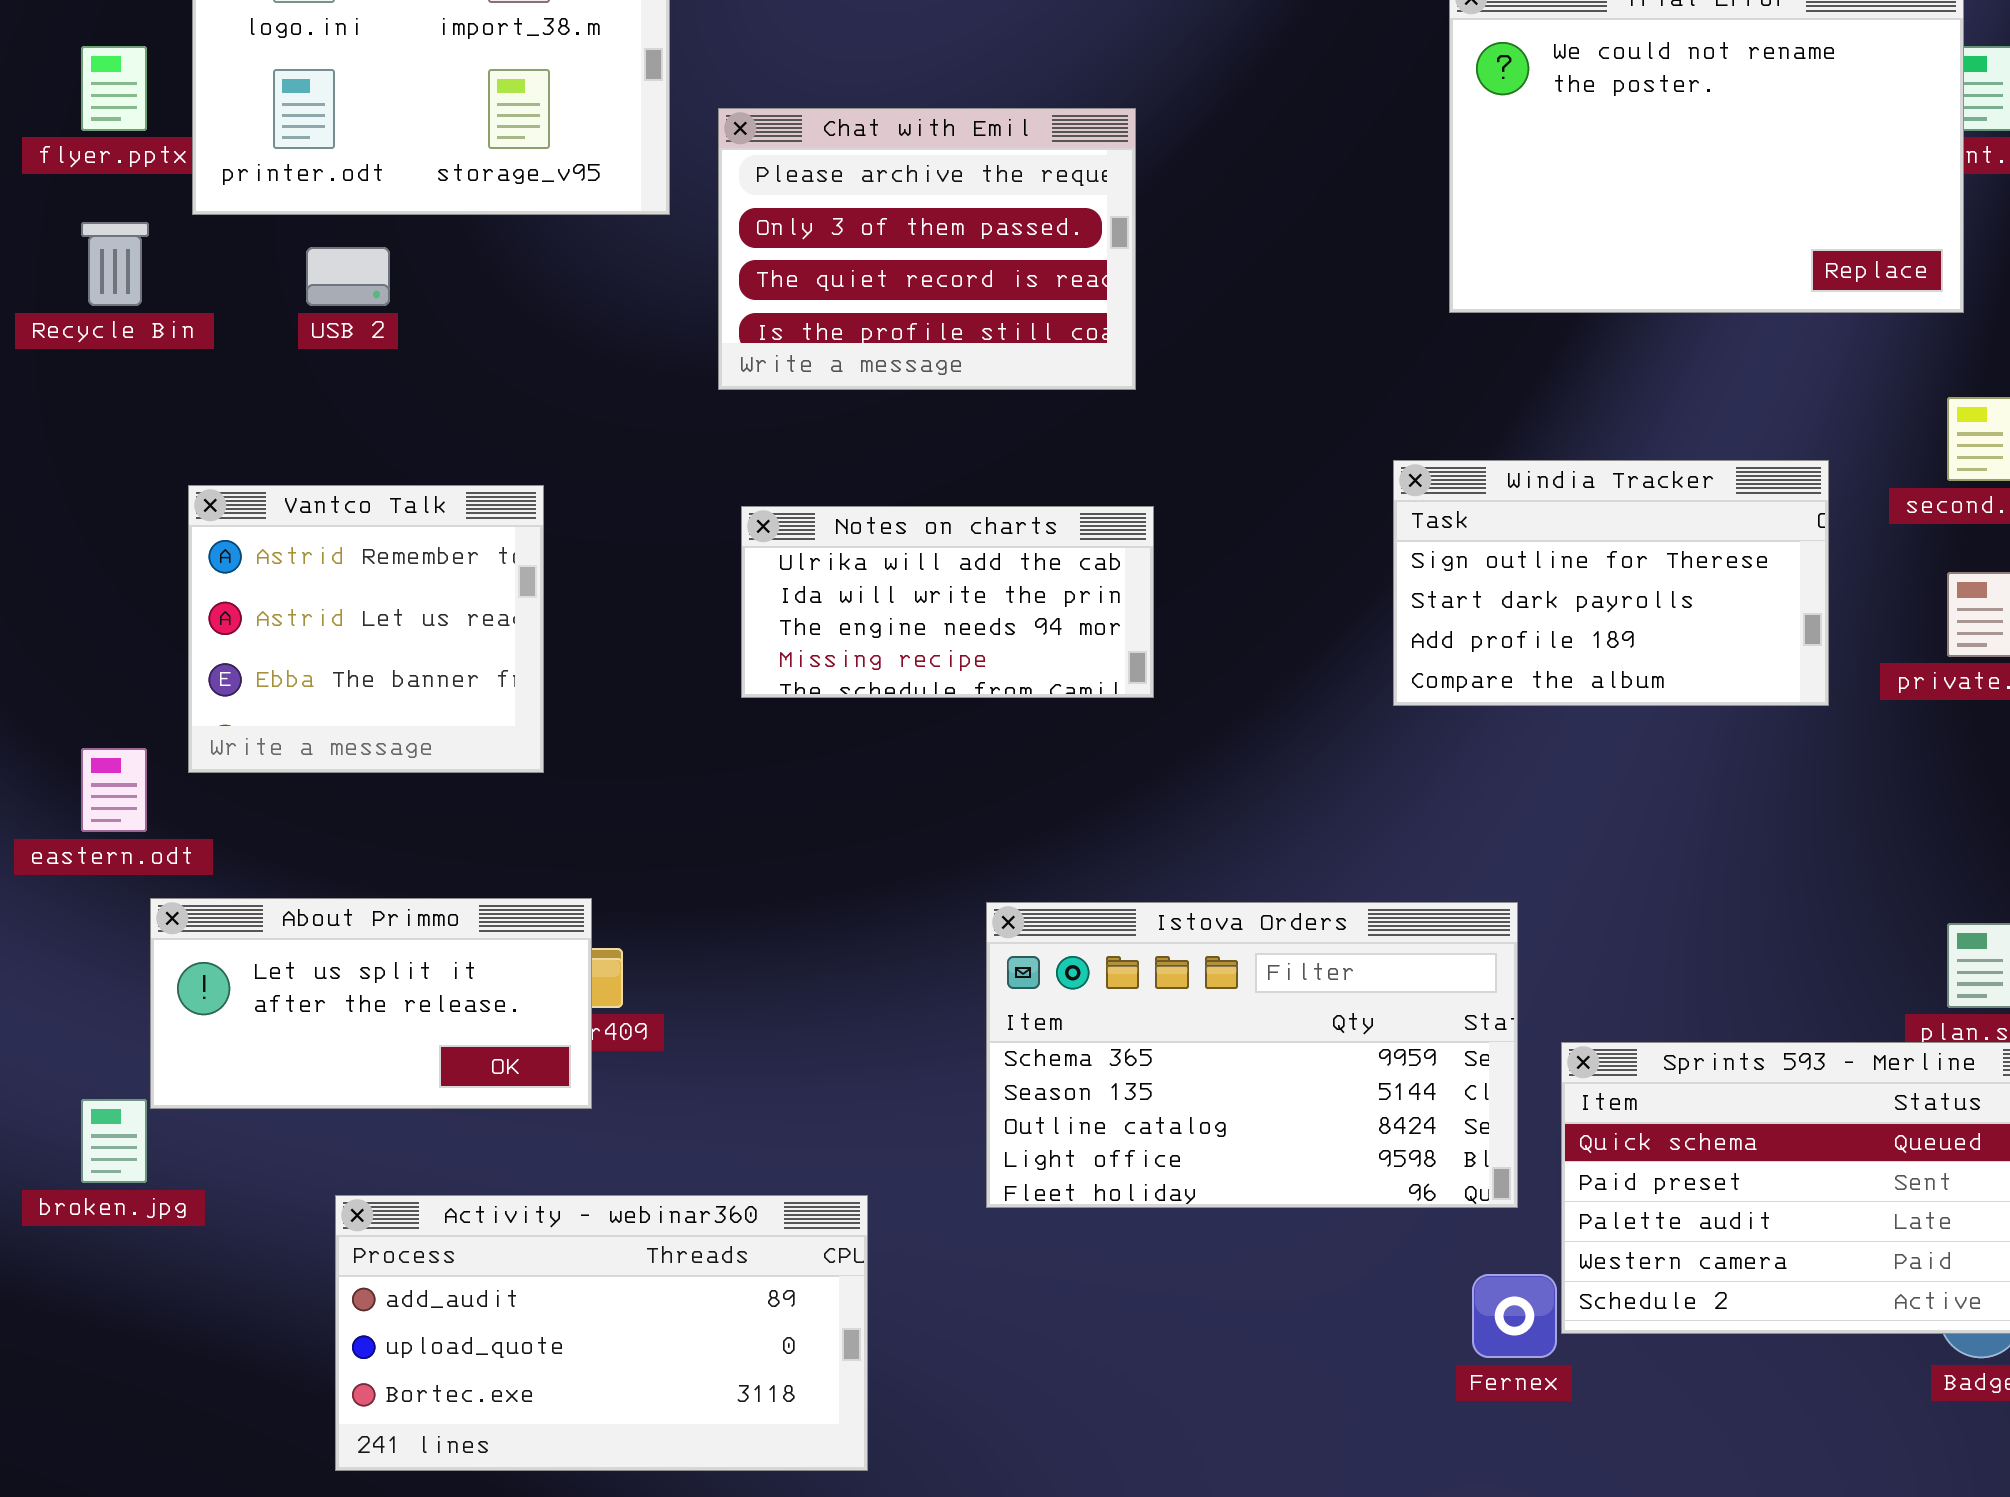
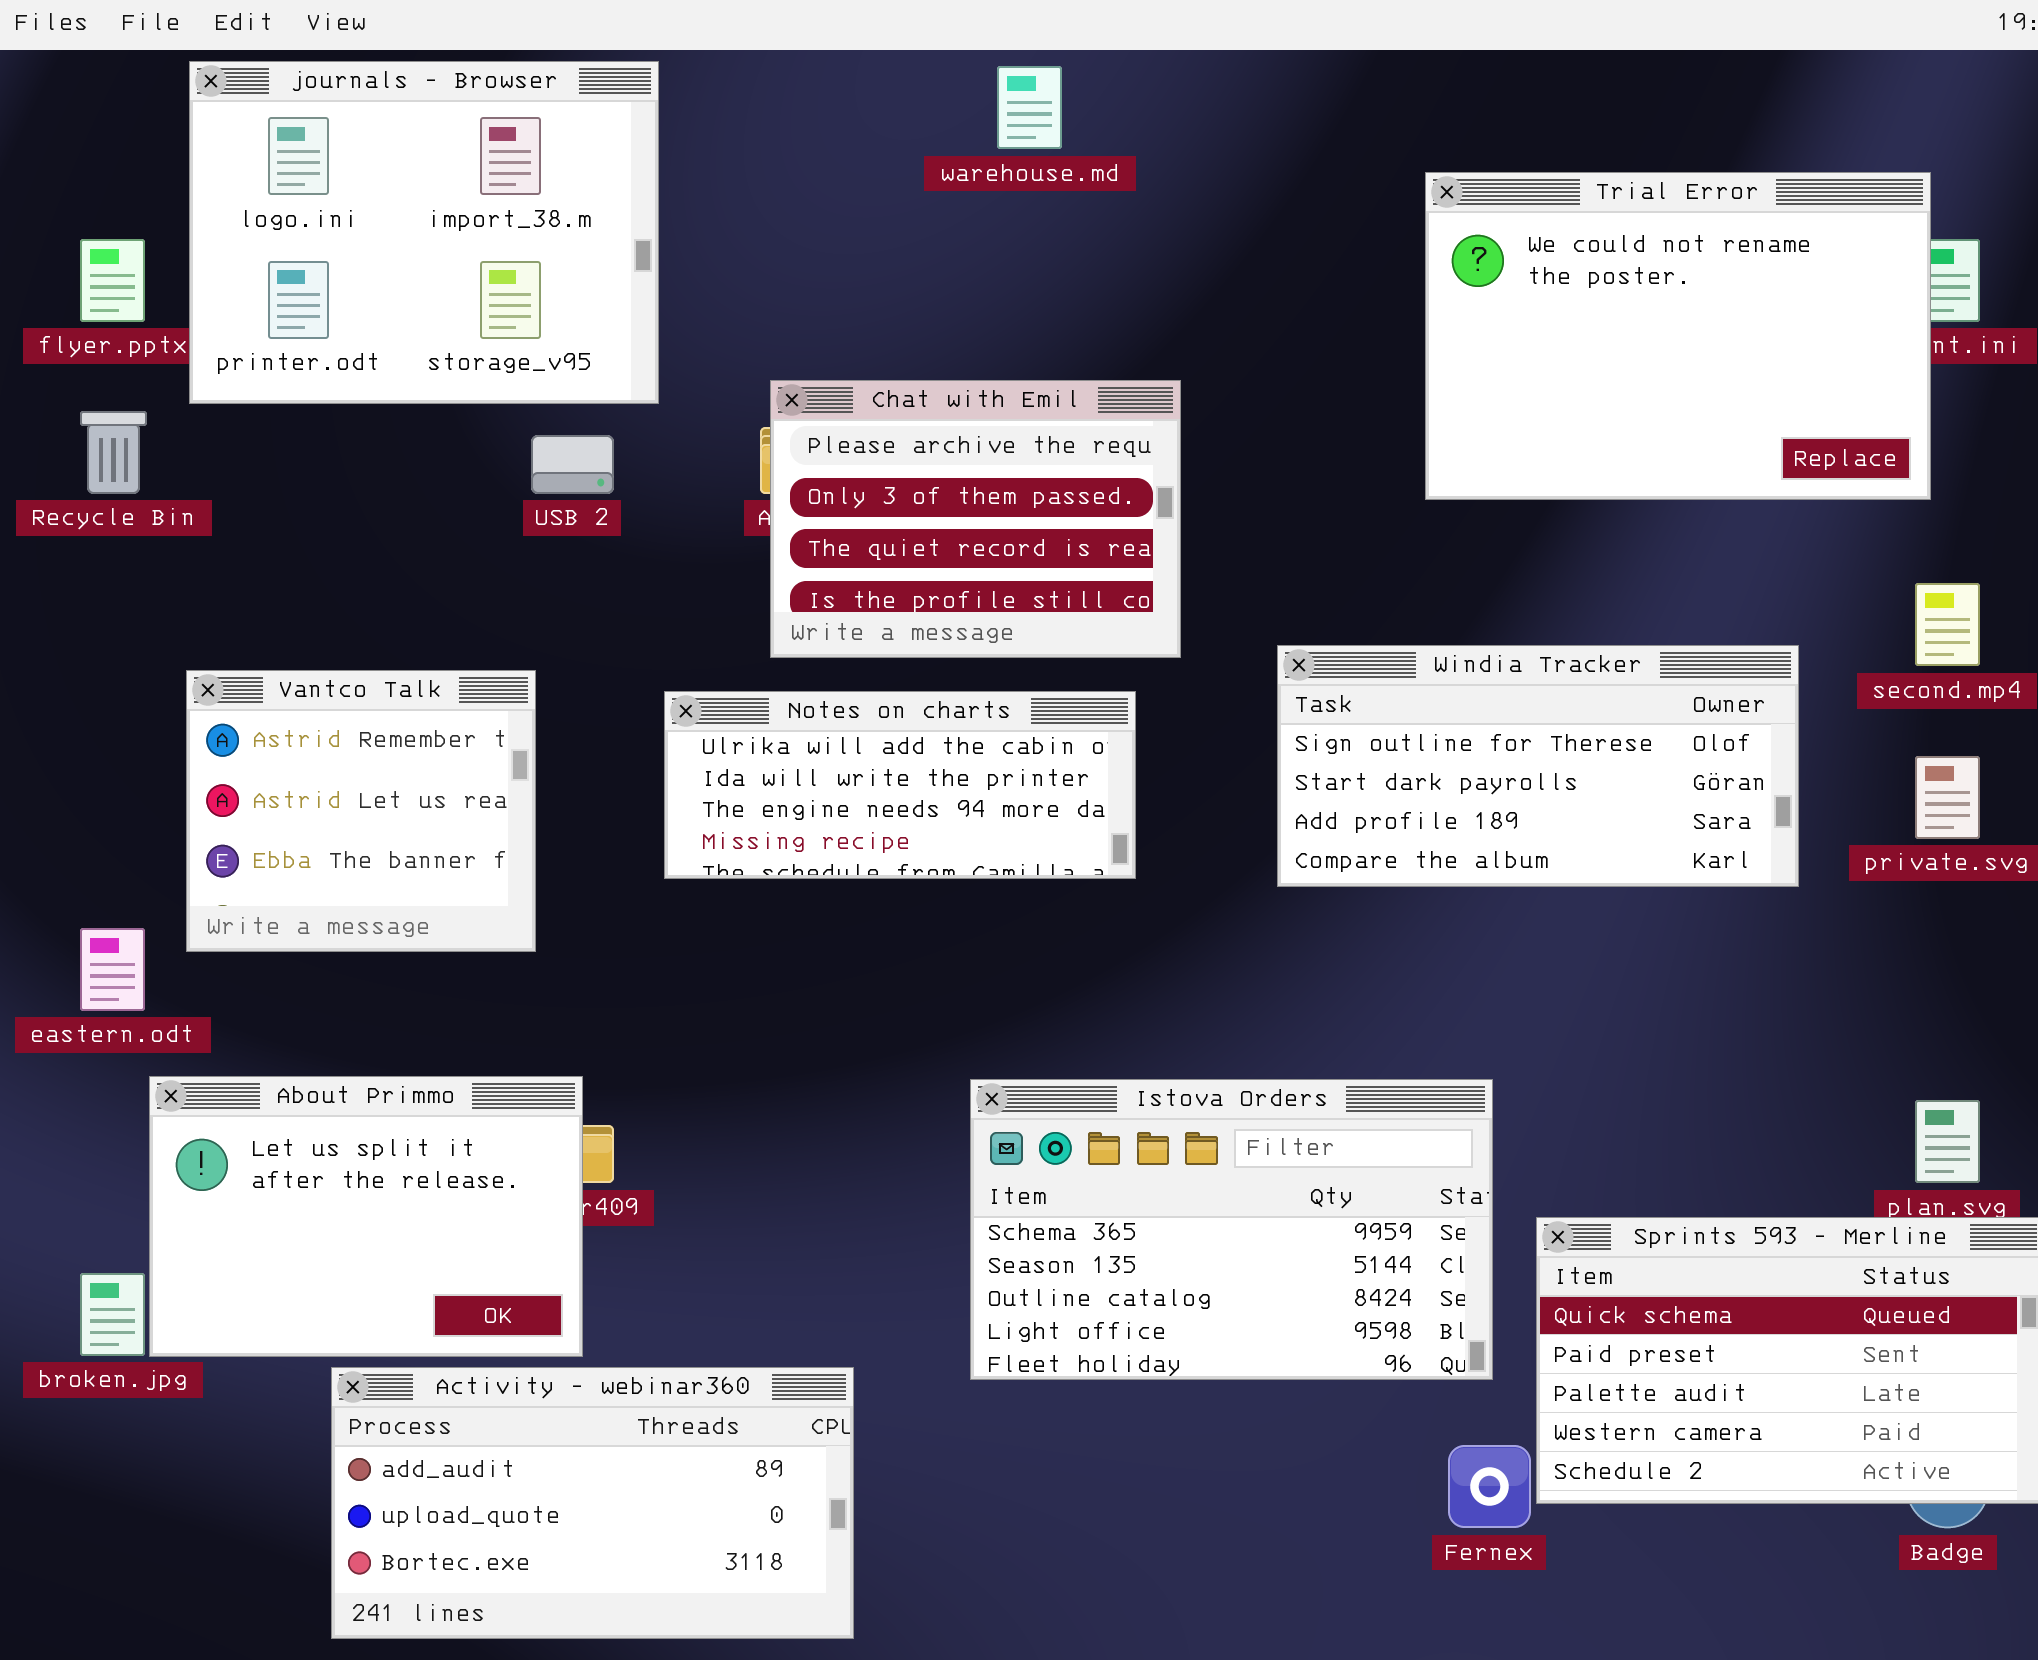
Chat with Emil: [718,108,1136,390] -> [770,380,1181,658], moved
USB 2: [306,247,390,306] -> [531,435,614,494], moved
Windia Tracker: [1393,460,1829,706] -> [1277,645,1799,887], resized
Notes on charts: [741,506,1154,698] -> [664,691,1136,879], resized
About Primmo: [150,898,592,1109] -> [149,1076,583,1357], resized

